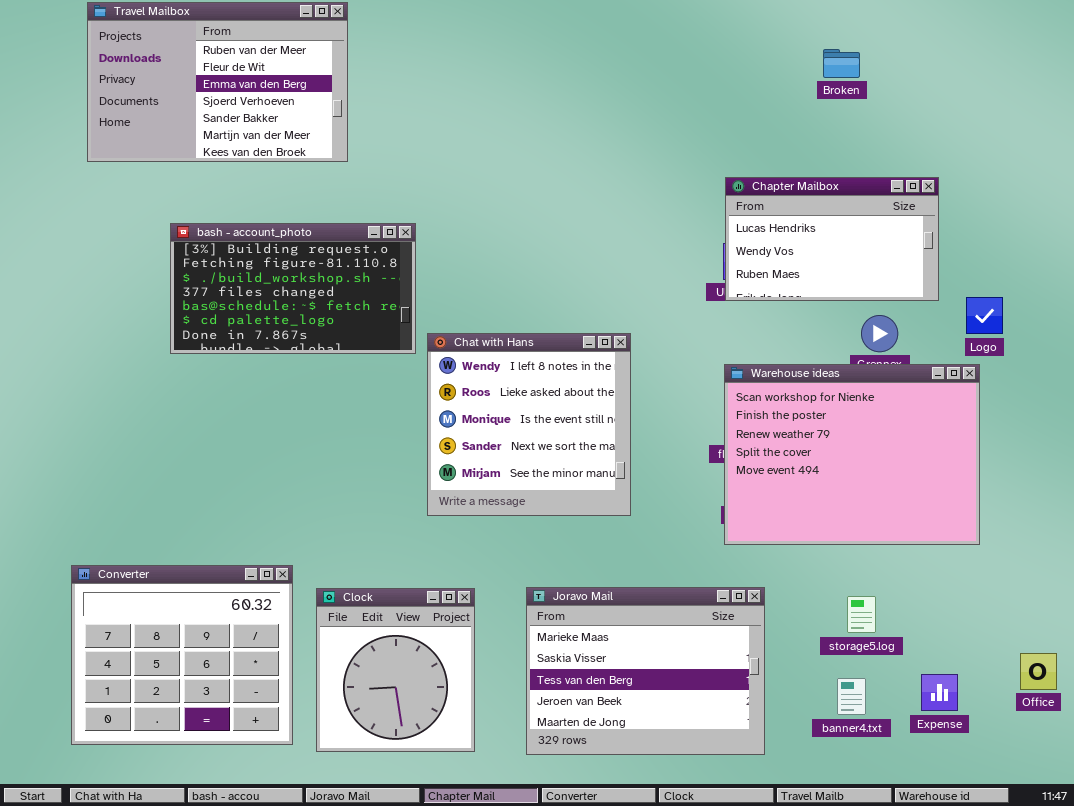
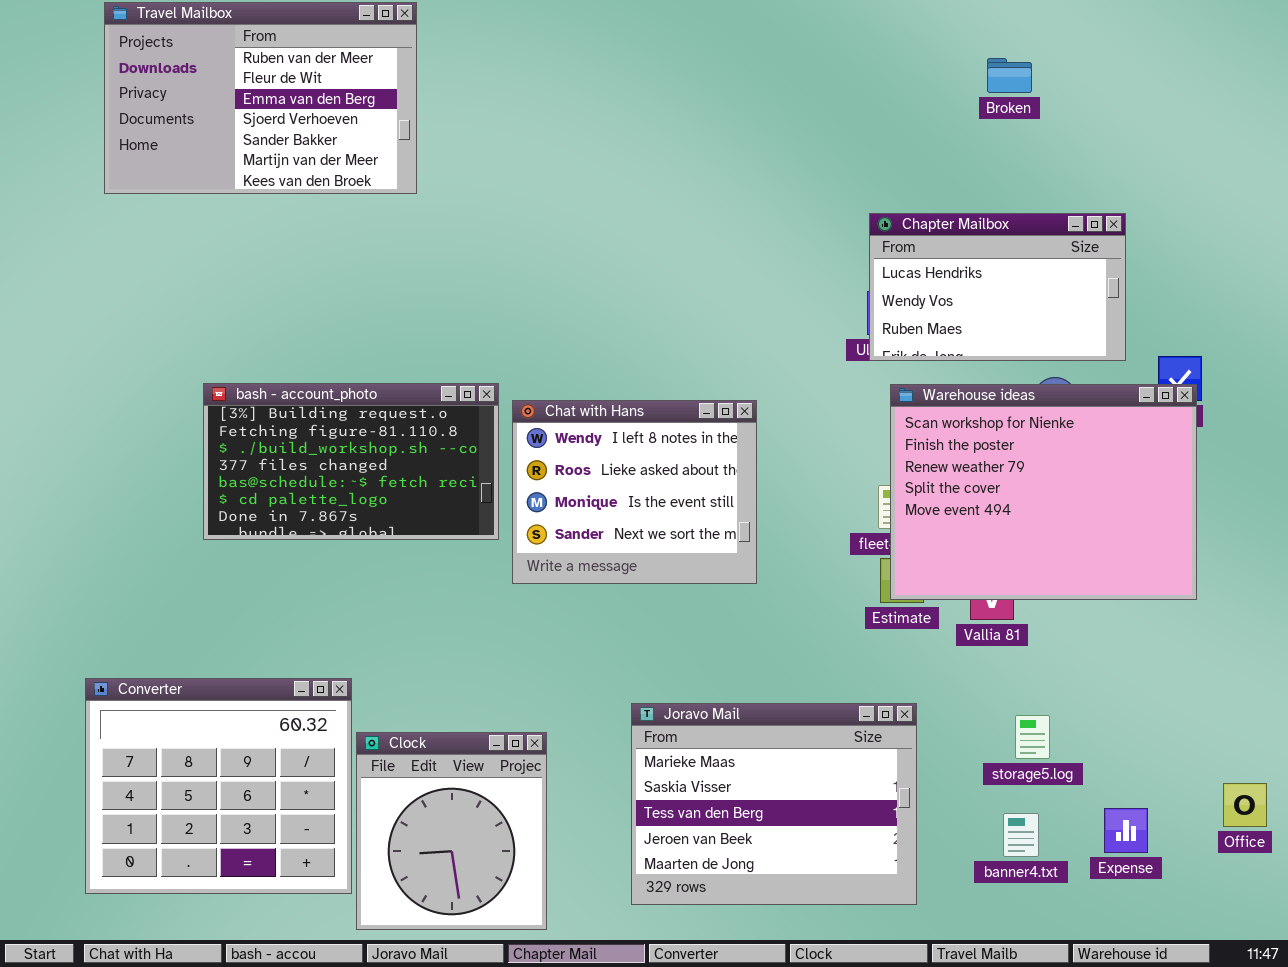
bash - account_photo: [170,223,416,354] -> [203,383,499,540], moved
Chat with Hans: [427,333,631,516] -> [512,400,757,584], resized
Warehouse ideas: [724,364,980,545] -> [890,384,1197,600], moved
Clock: [316,588,475,752] -> [356,732,547,930], moved

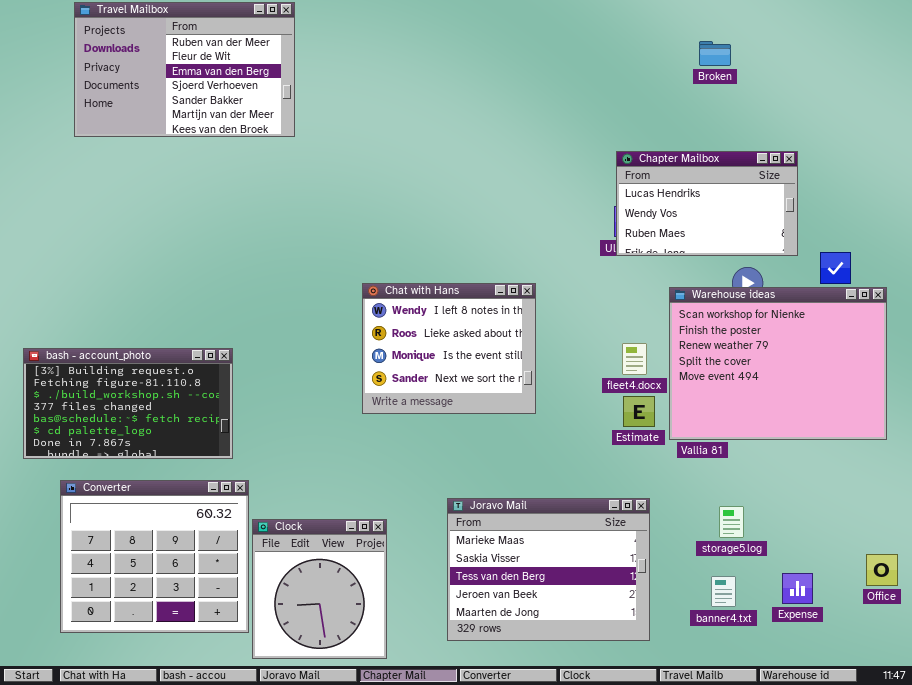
bash - account_photo: [203,383,499,540] -> [23,348,233,459], moved
Warehouse ideas: [890,384,1197,600] -> [669,287,887,440], moved

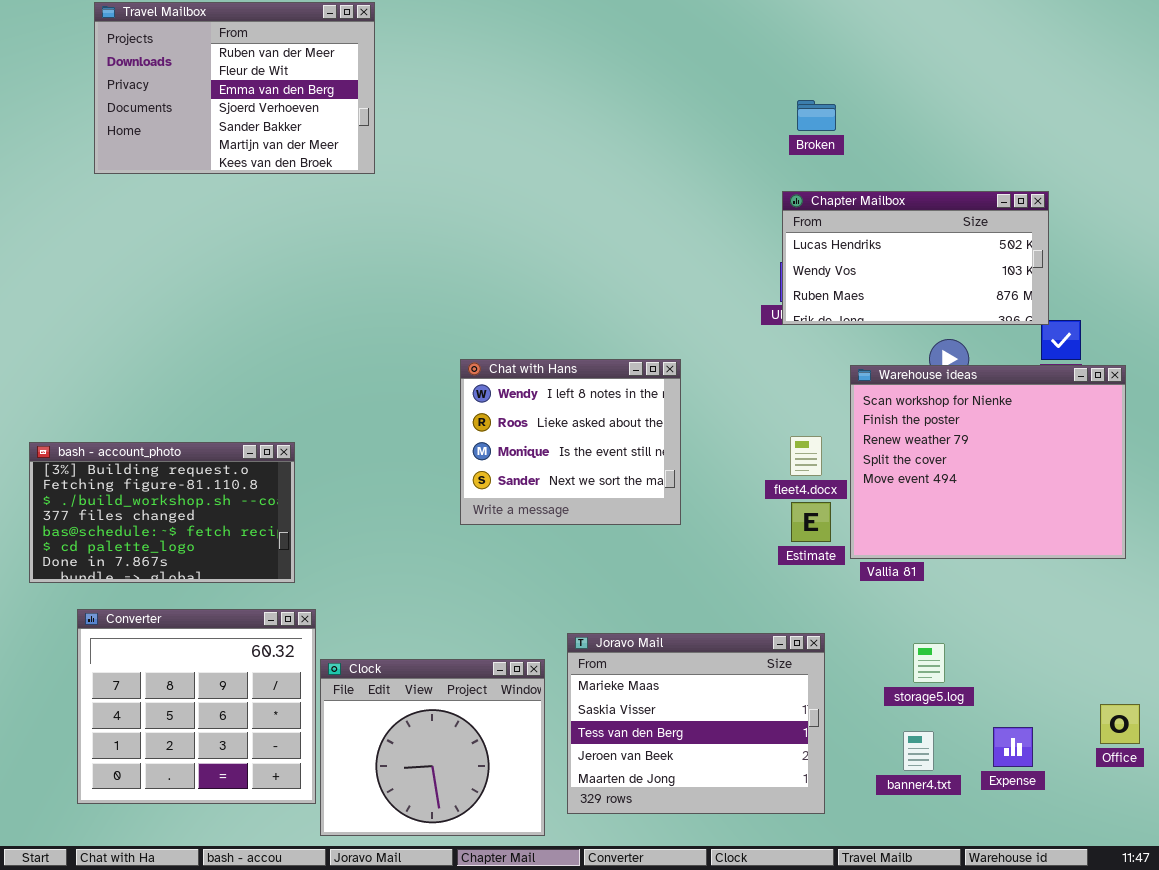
Broken: [699,41,731,66] -> [797,100,836,131], moved
Chapter Mailbox: [616,151,798,256] -> [782,191,1049,325], resized
Clock: [252,519,387,659] -> [320,659,545,836], resized

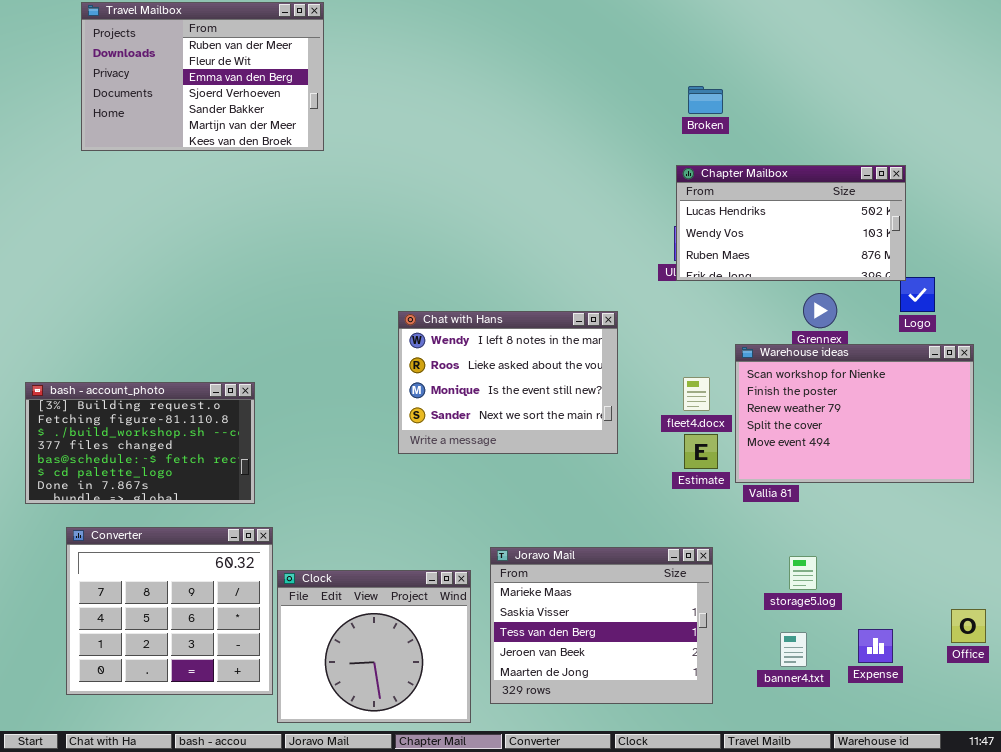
Chat with Hans: [460,359,681,525] -> [398,311,618,454], resized
Warehouse ideas: [850,365,1126,559] -> [735,344,974,483], resized

